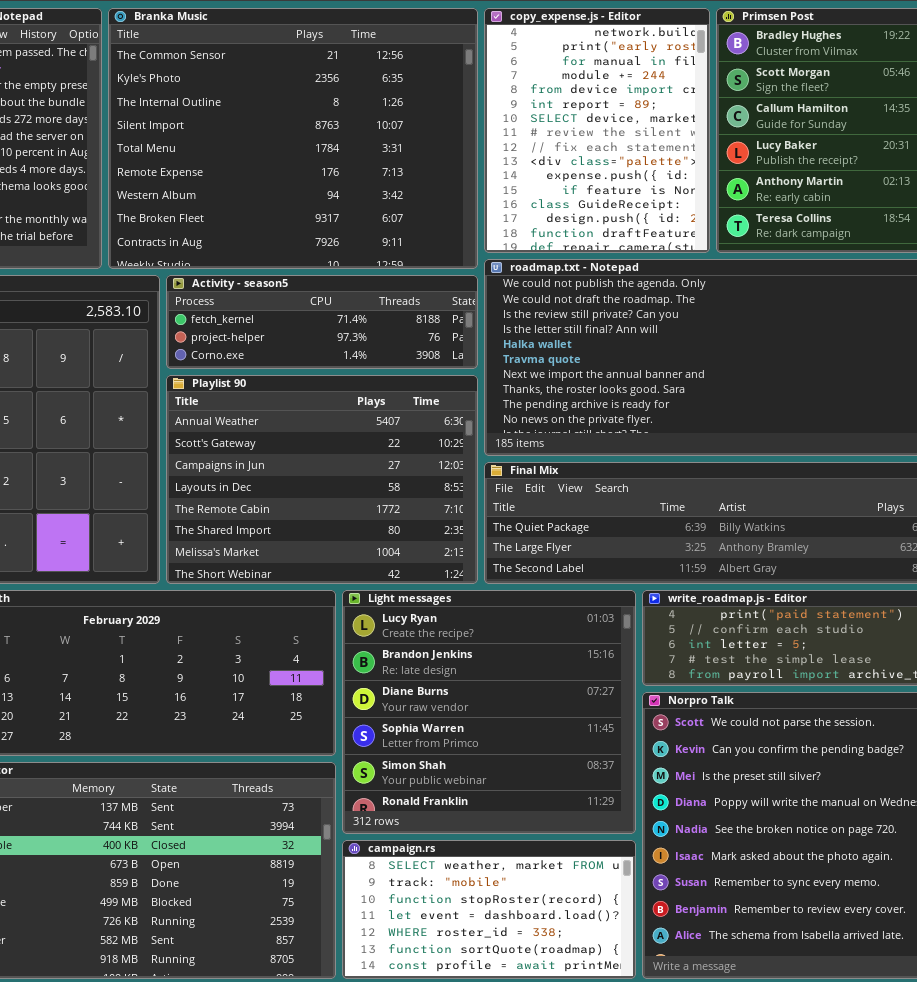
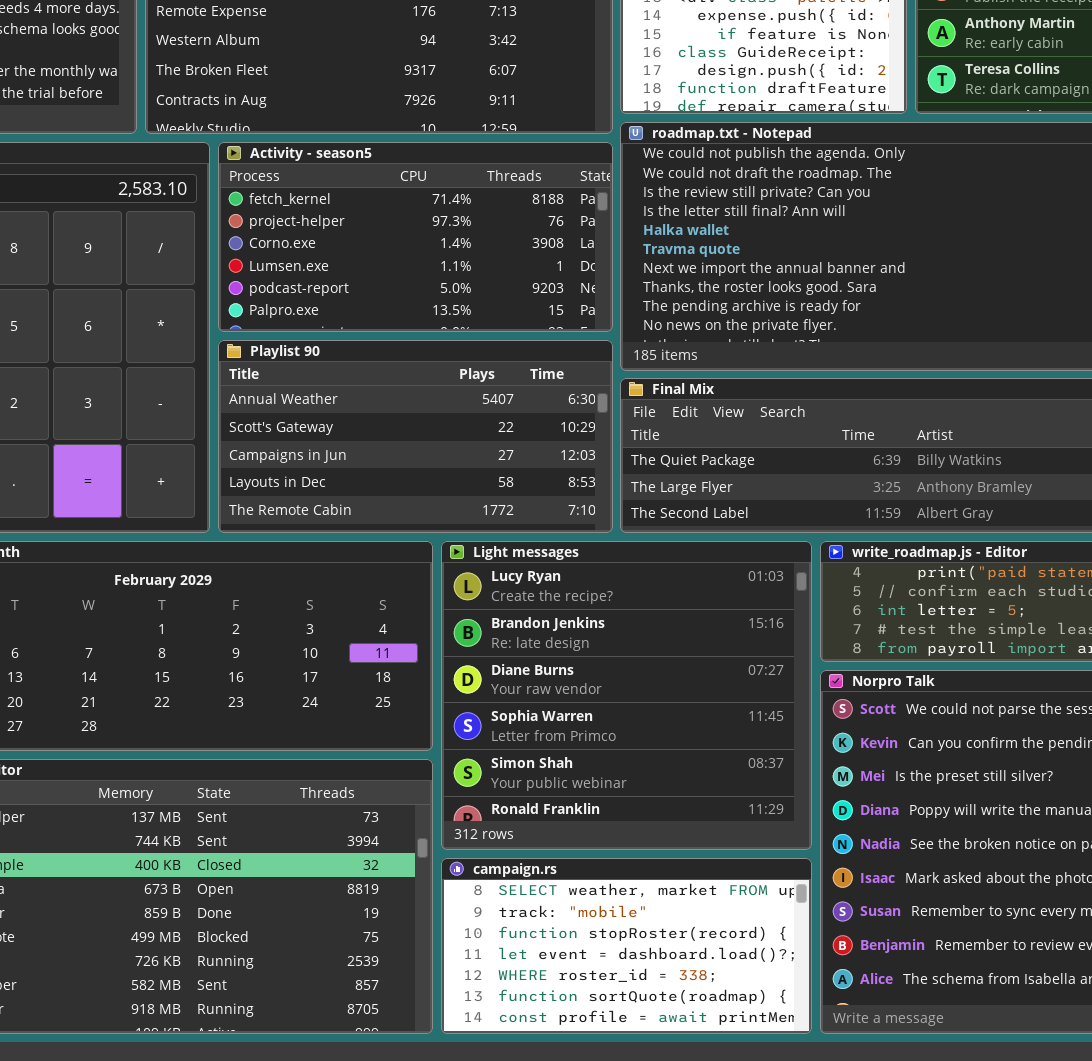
Activity - season5: [166,275,478,369] -> [218,142,613,332], resized
Playlist 90: [166,375,478,584] -> [218,340,613,533], resized

